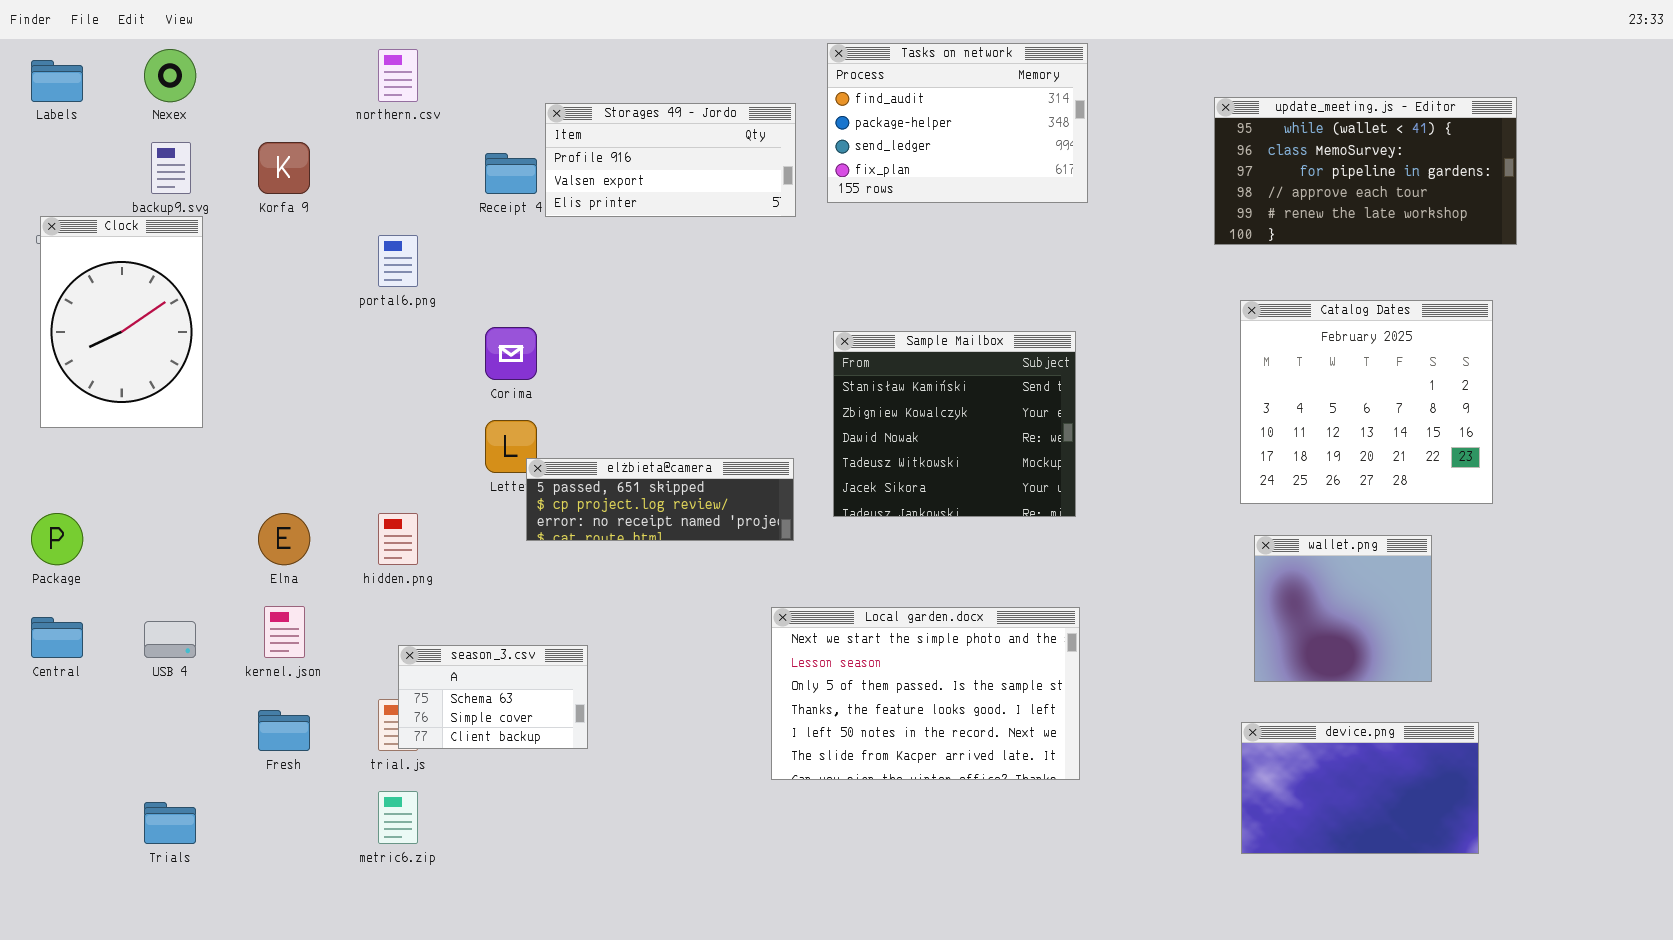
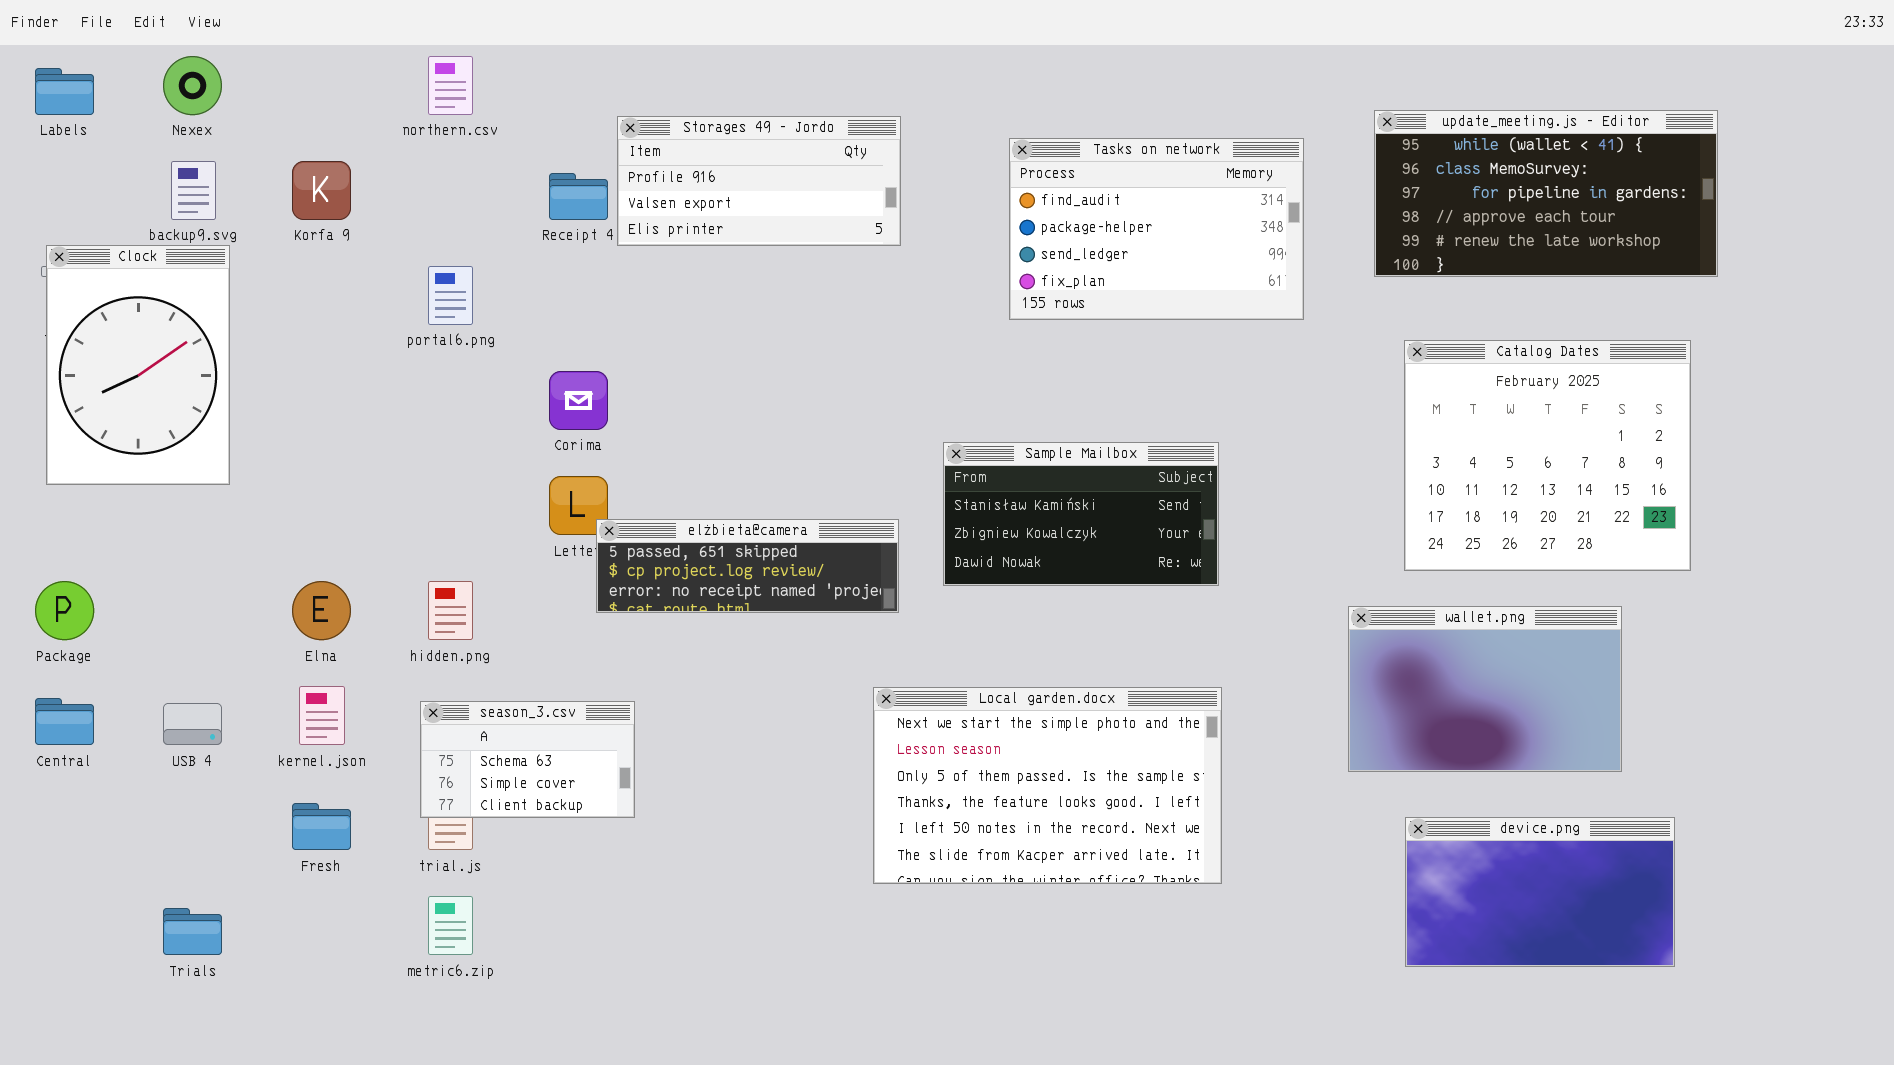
Tasks on network: [827,43,1088,203] -> [1009,138,1304,320], moved
Sample Mailbox: [833,331,1076,517] -> [943,442,1219,586], resized
wallet.png: [1254,535,1432,682] -> [1348,606,1622,772], resized
season_3.csv: [398,645,588,749] -> [420,701,635,818], moved

